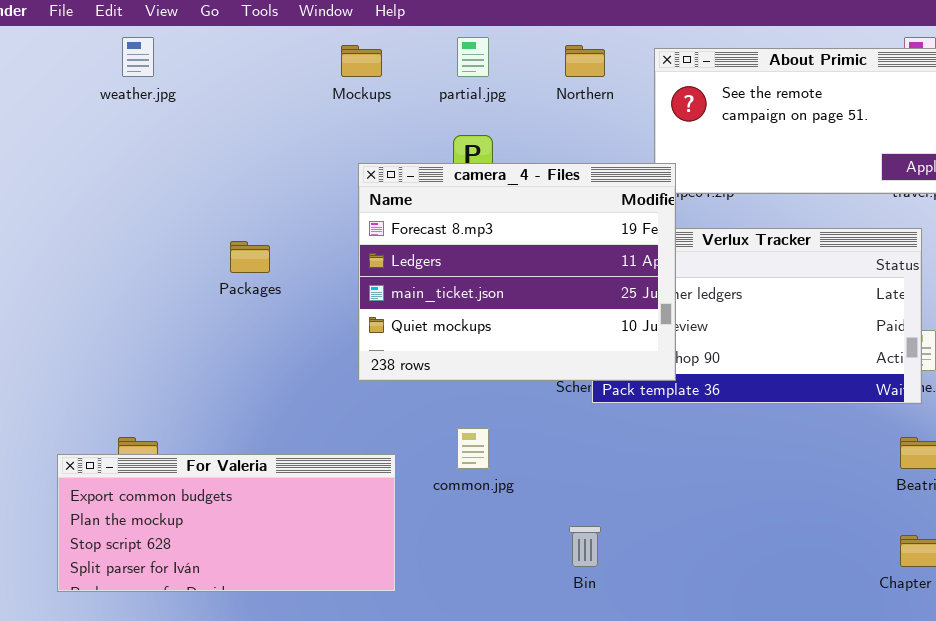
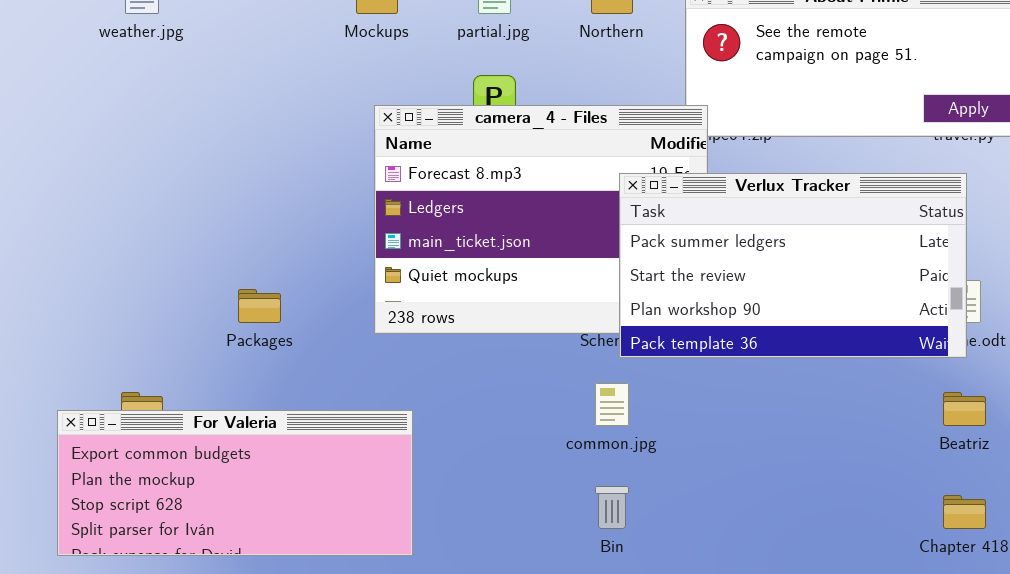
Verlux Tracker: [591,228,922,404] -> [619,173,967,358], raised
Packages: [230,241,270,273] -> [238,289,281,323], moved
common.jpg: [457,428,489,469] -> [595,383,629,426], moved

